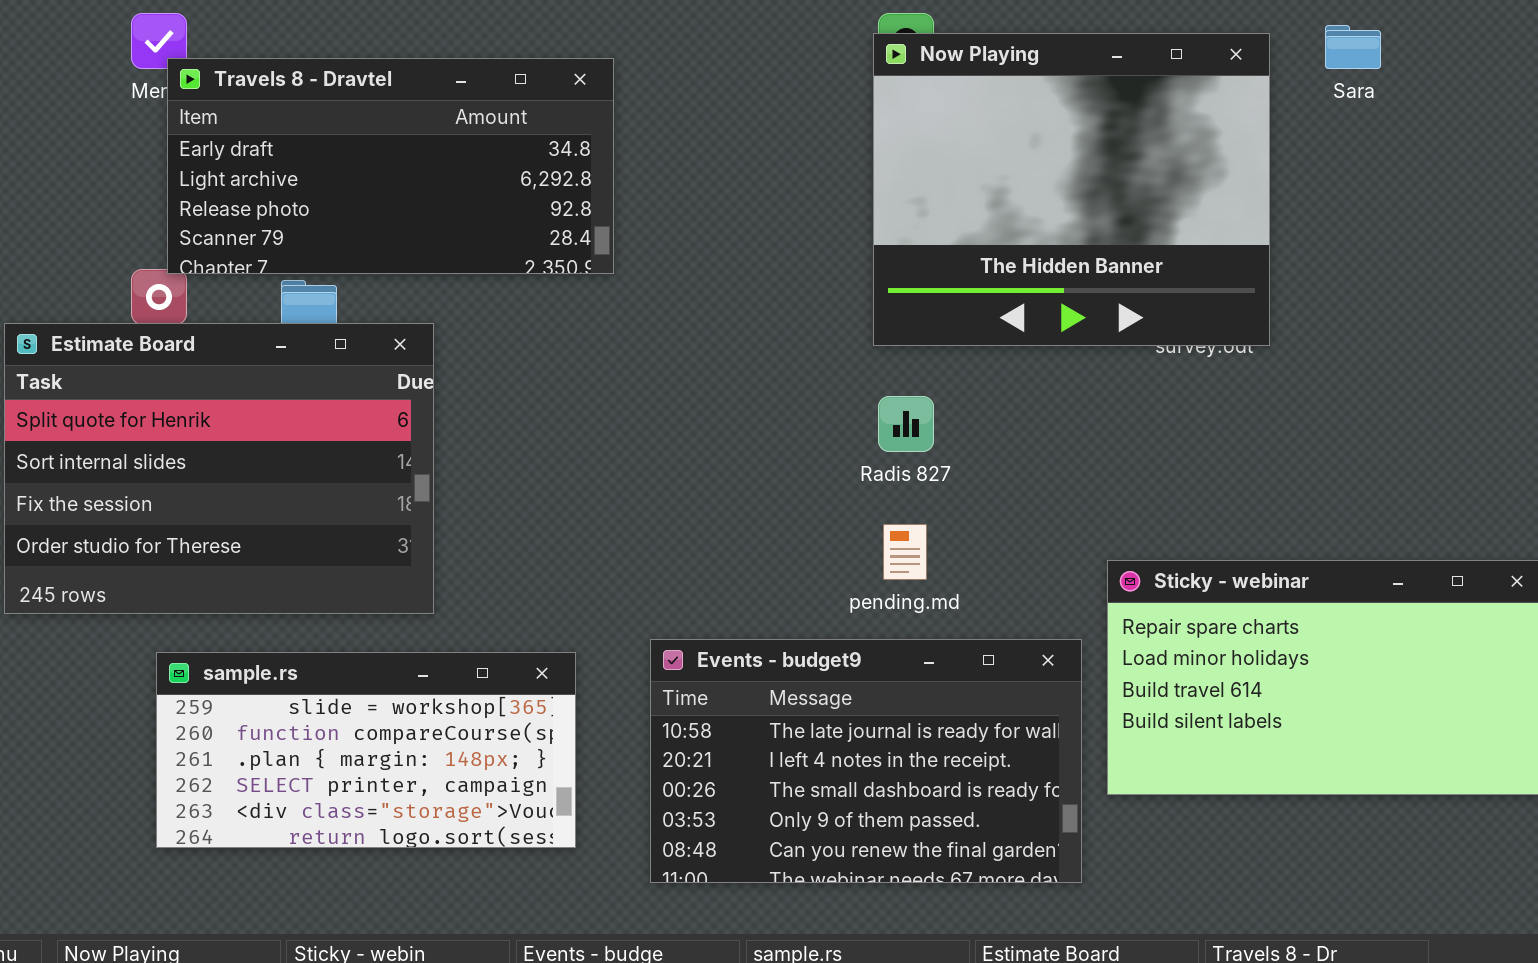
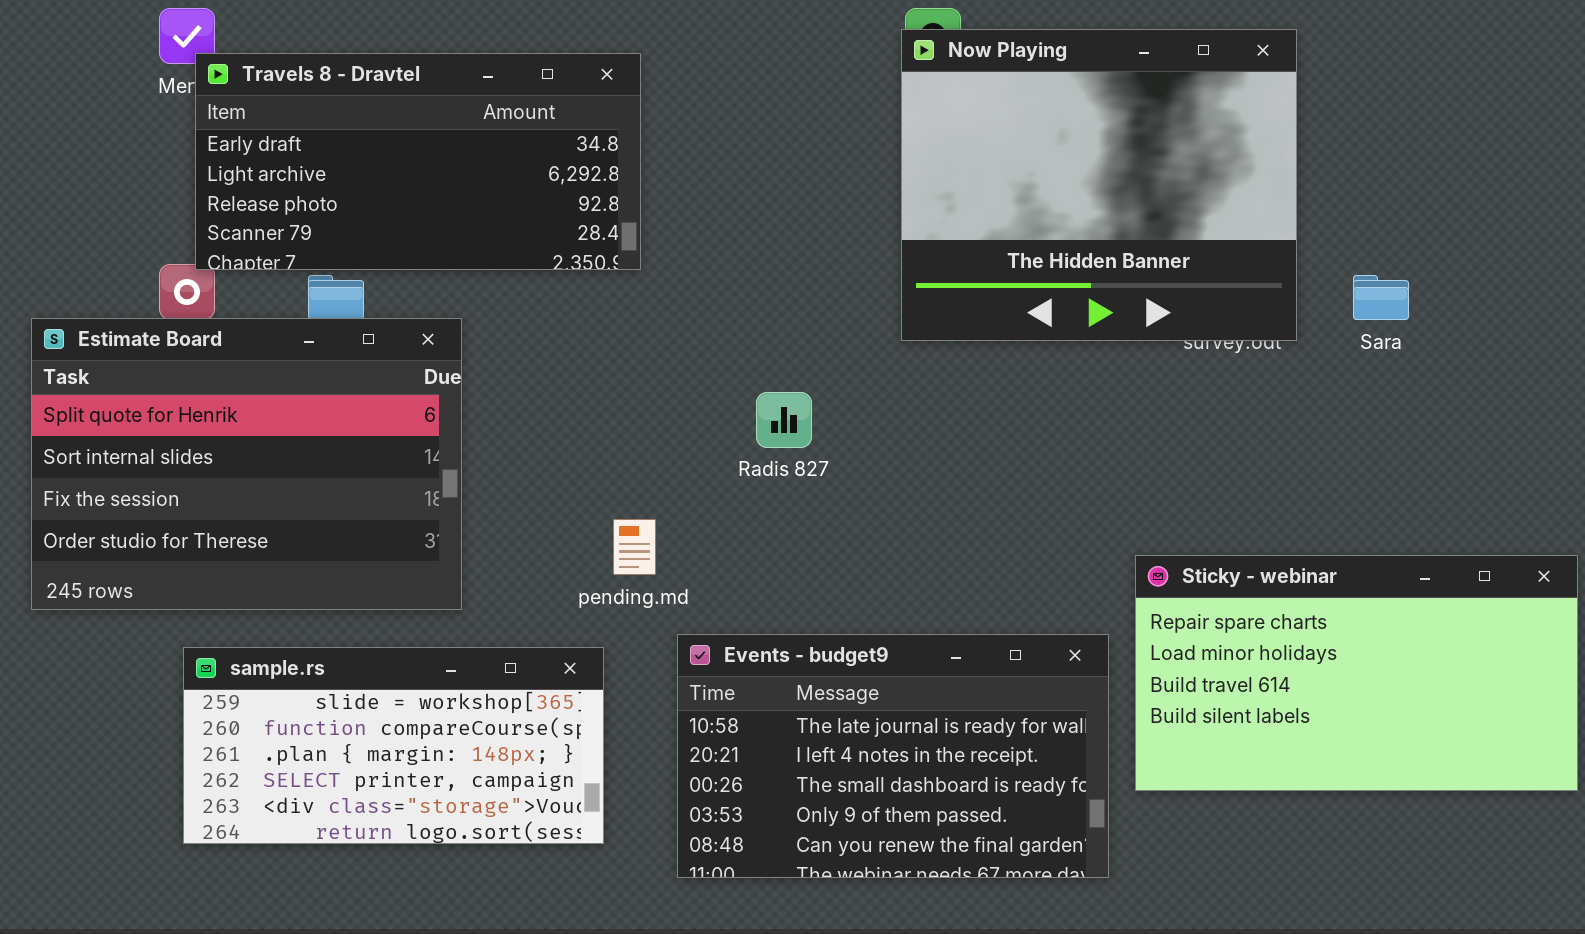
Sara: [1325,25,1381,69] -> [1353,275,1409,320], moved
Radis 827: [878,396,934,452] -> [756,392,812,448], moved
pending.md: [883,524,927,580] -> [613,519,656,575], moved

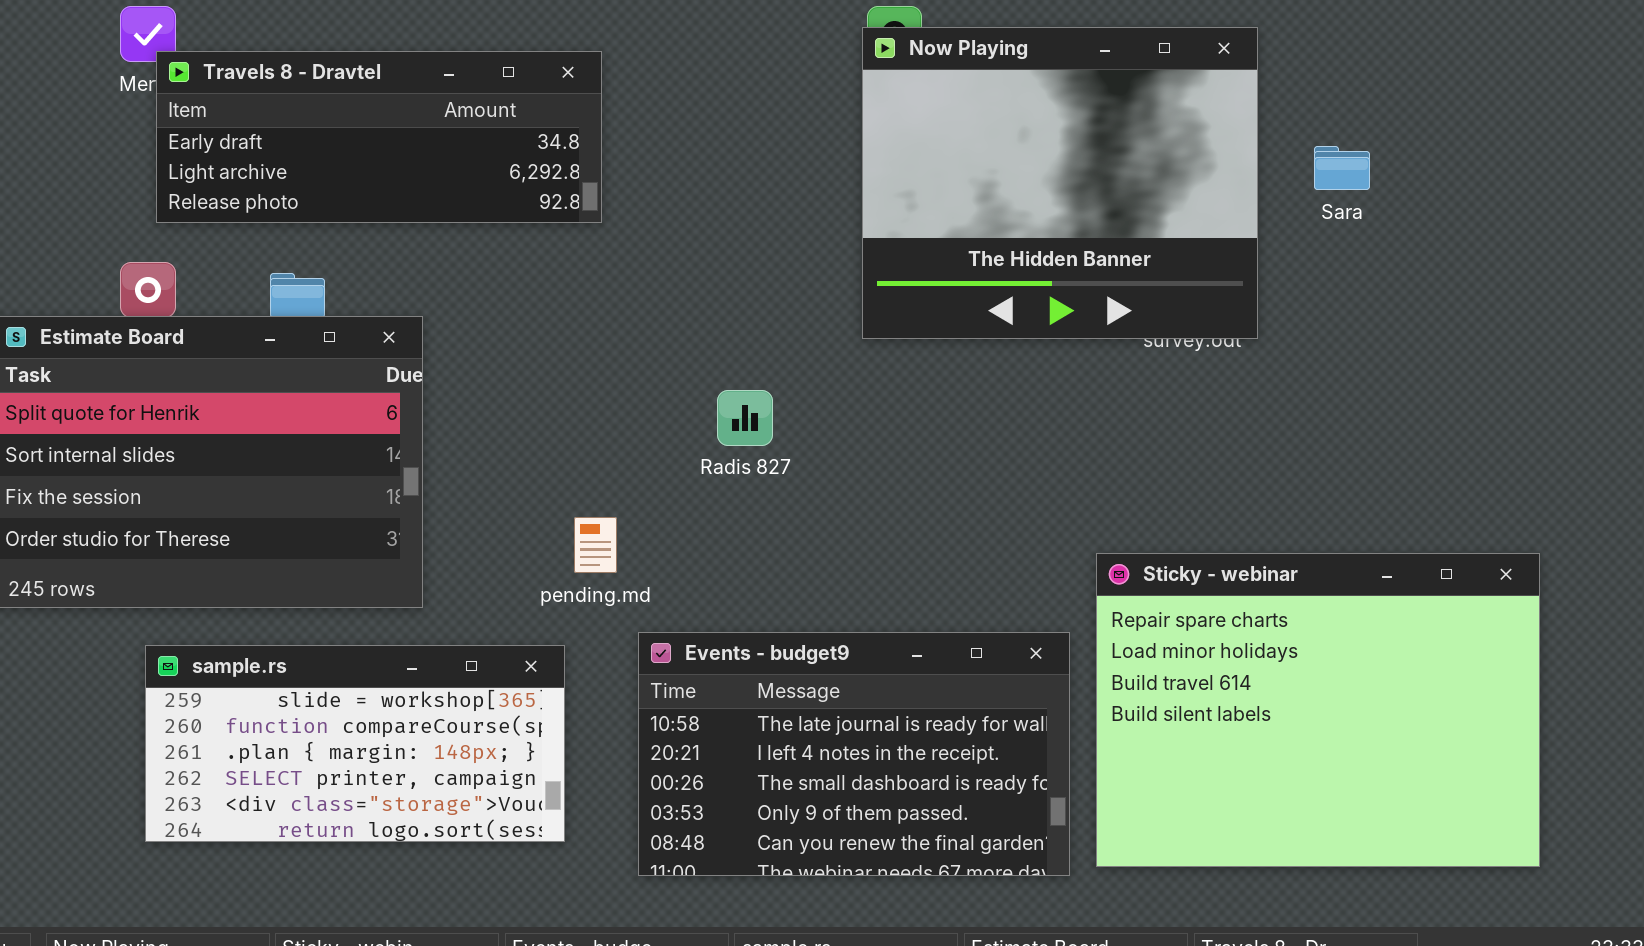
Travels 8 - Dravtel: [195,53,641,270] -> [156,51,602,223], resized
Sara: [1353,275,1409,320] -> [1314,146,1370,190], moved
Sticky - webinar: [1135,555,1578,791] -> [1096,553,1540,867], resized

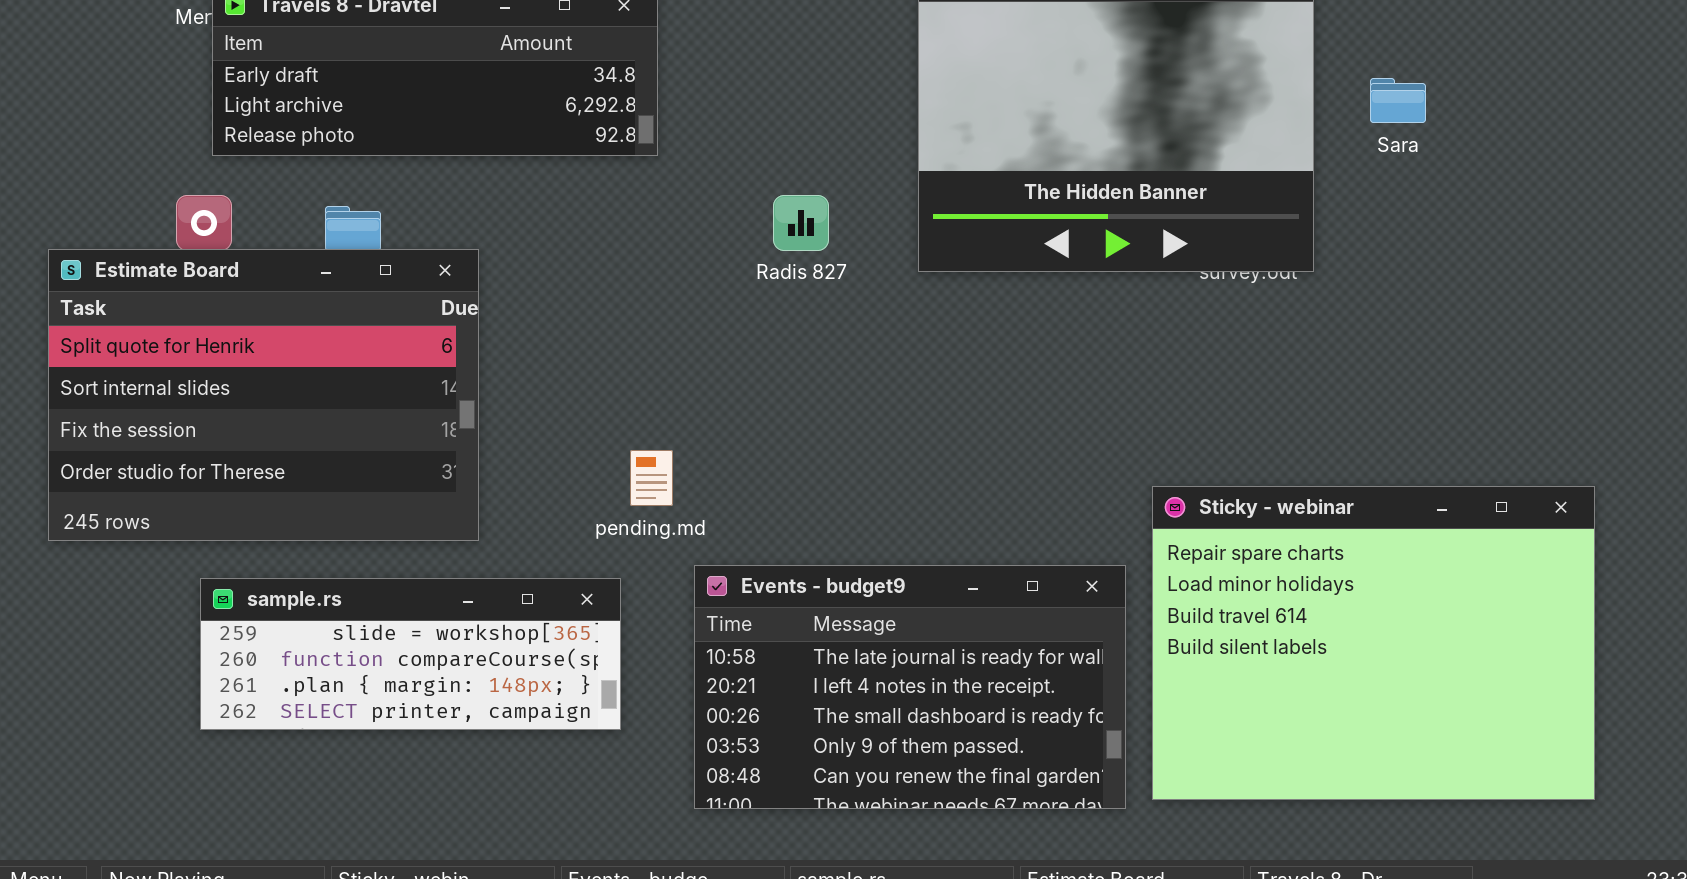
Radis 827: [717,390,773,446] -> [773,195,829,251], moved
sample.rs: [145,645,565,842] -> [200,578,621,730], resized

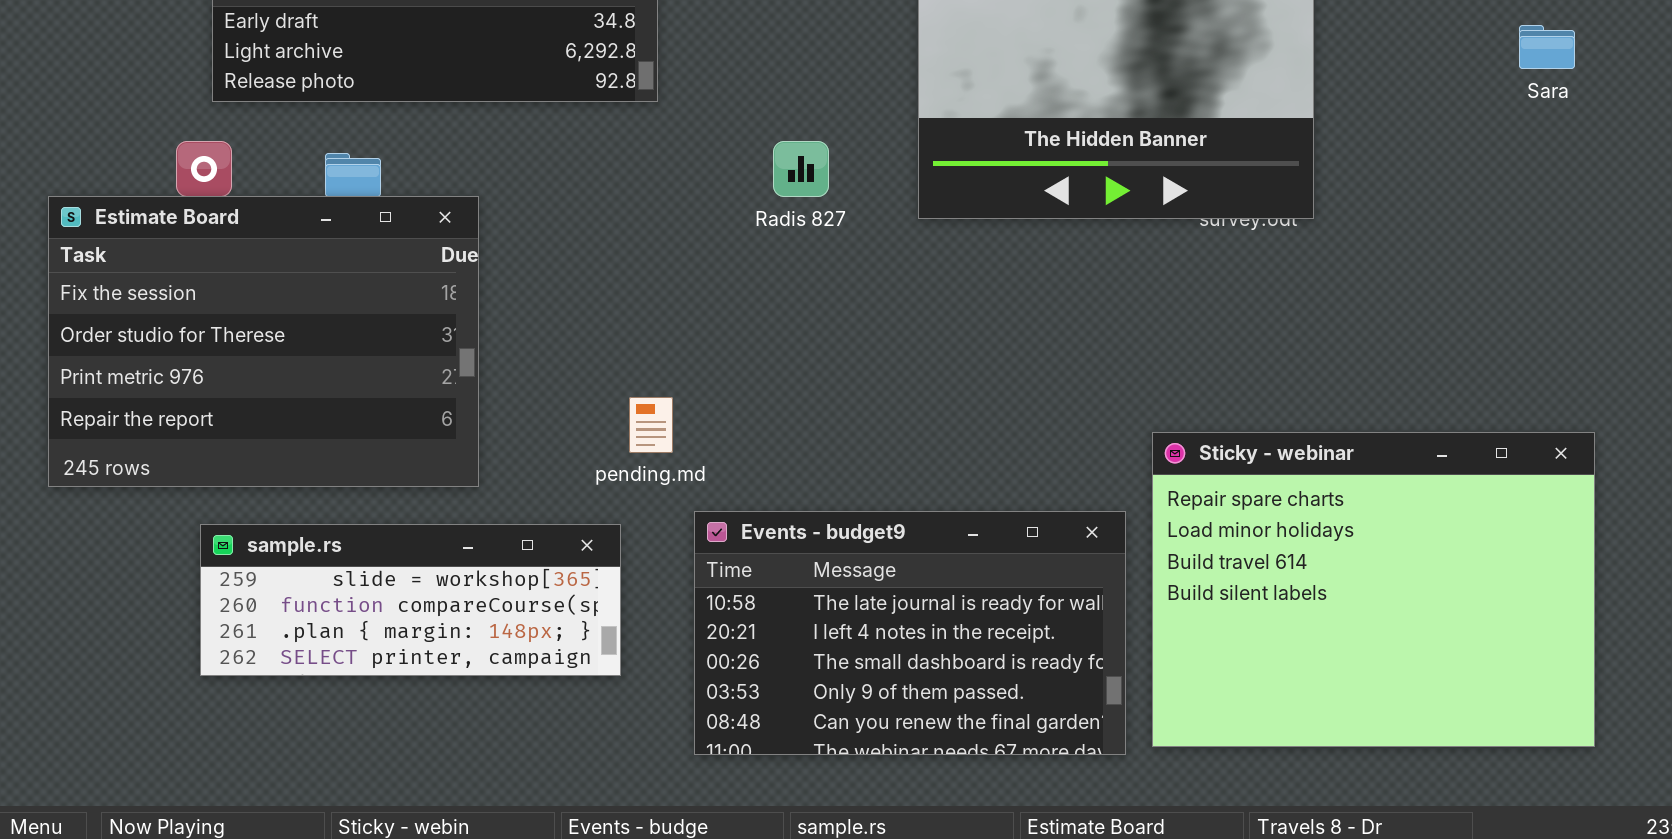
Sara: [1370,78,1426,123] -> [1519,25,1575,69], moved
Estimate Board: [48,249,479,541] -> [48,196,479,487], scrolled down 2 rows

